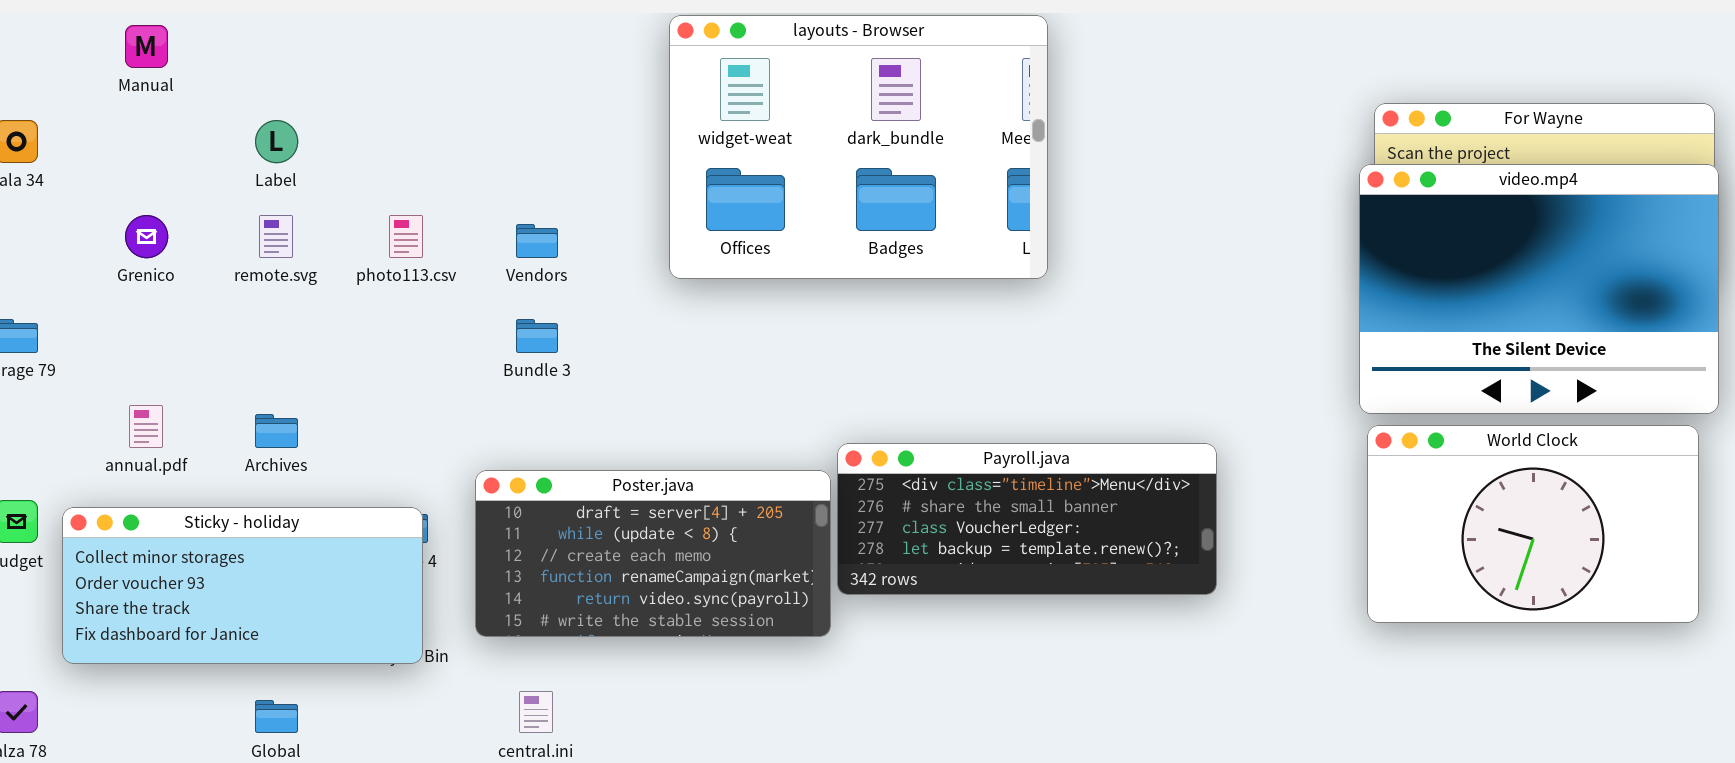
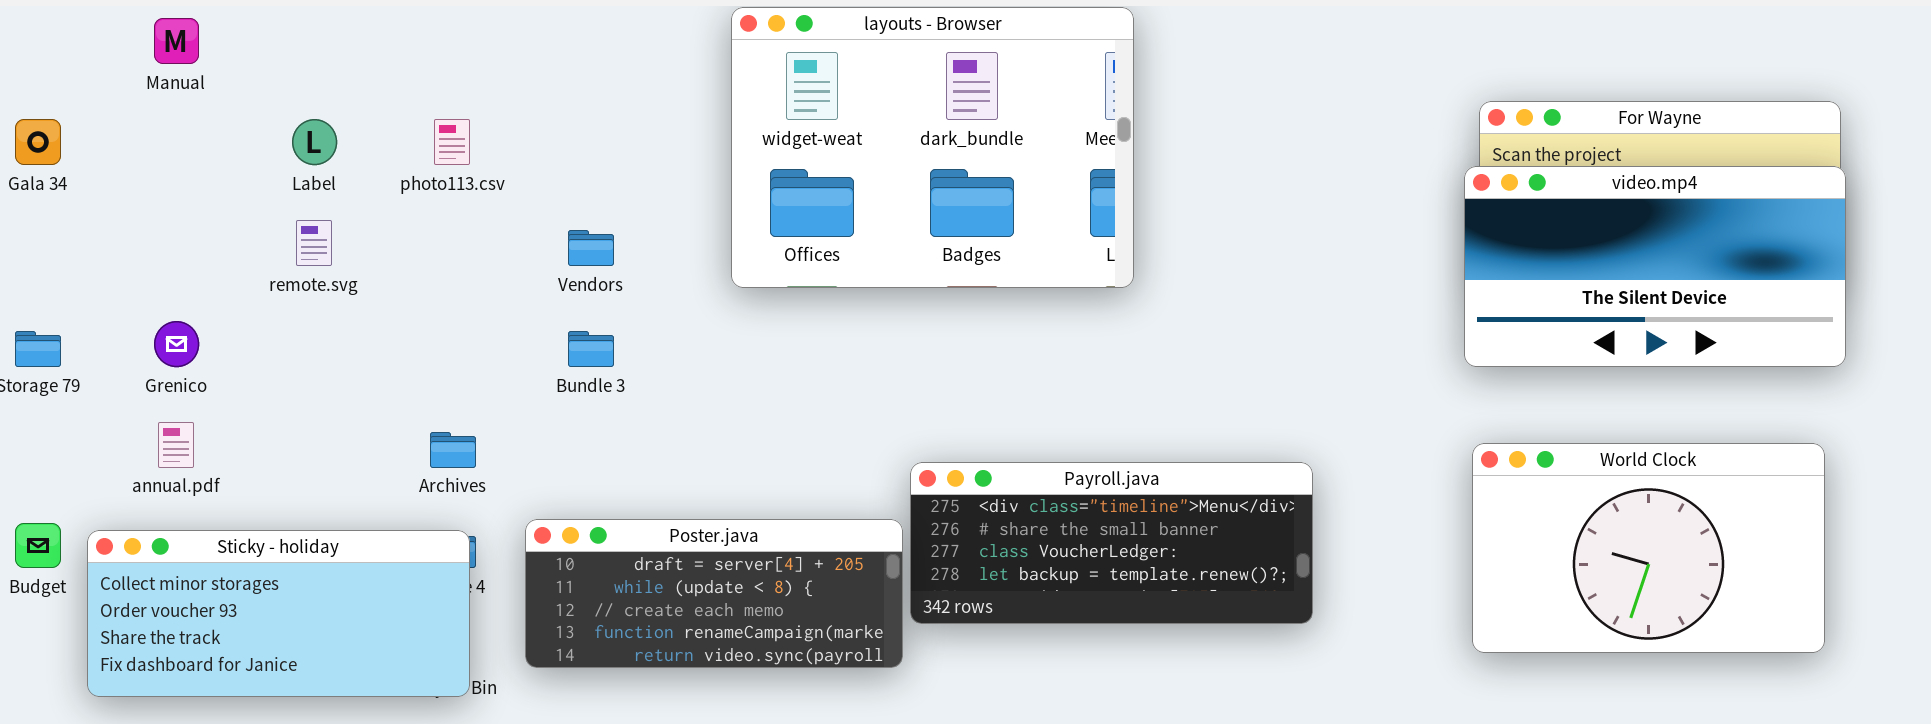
video.mp4: [1359,164,1719,414] -> [1464,166,1846,367], resized
Grenico: [125,215,168,258] -> [154,321,199,367], moved
photo113.csv: [389,215,423,258] -> [434,119,470,165], moved
Archives: [255,414,298,448] -> [430,432,476,468], moved
Poster.java: [475,470,831,637] -> [525,519,903,668], resized

